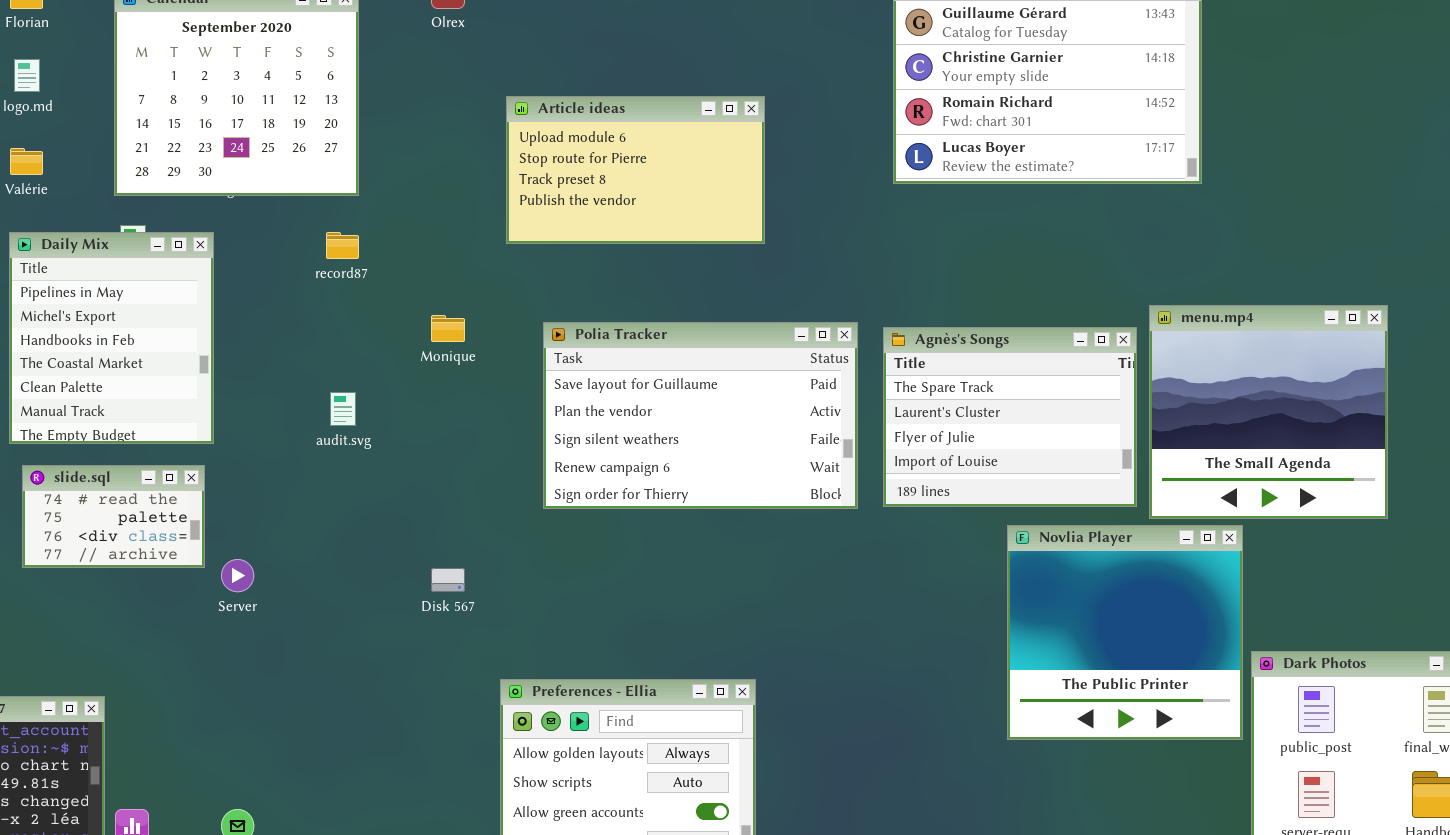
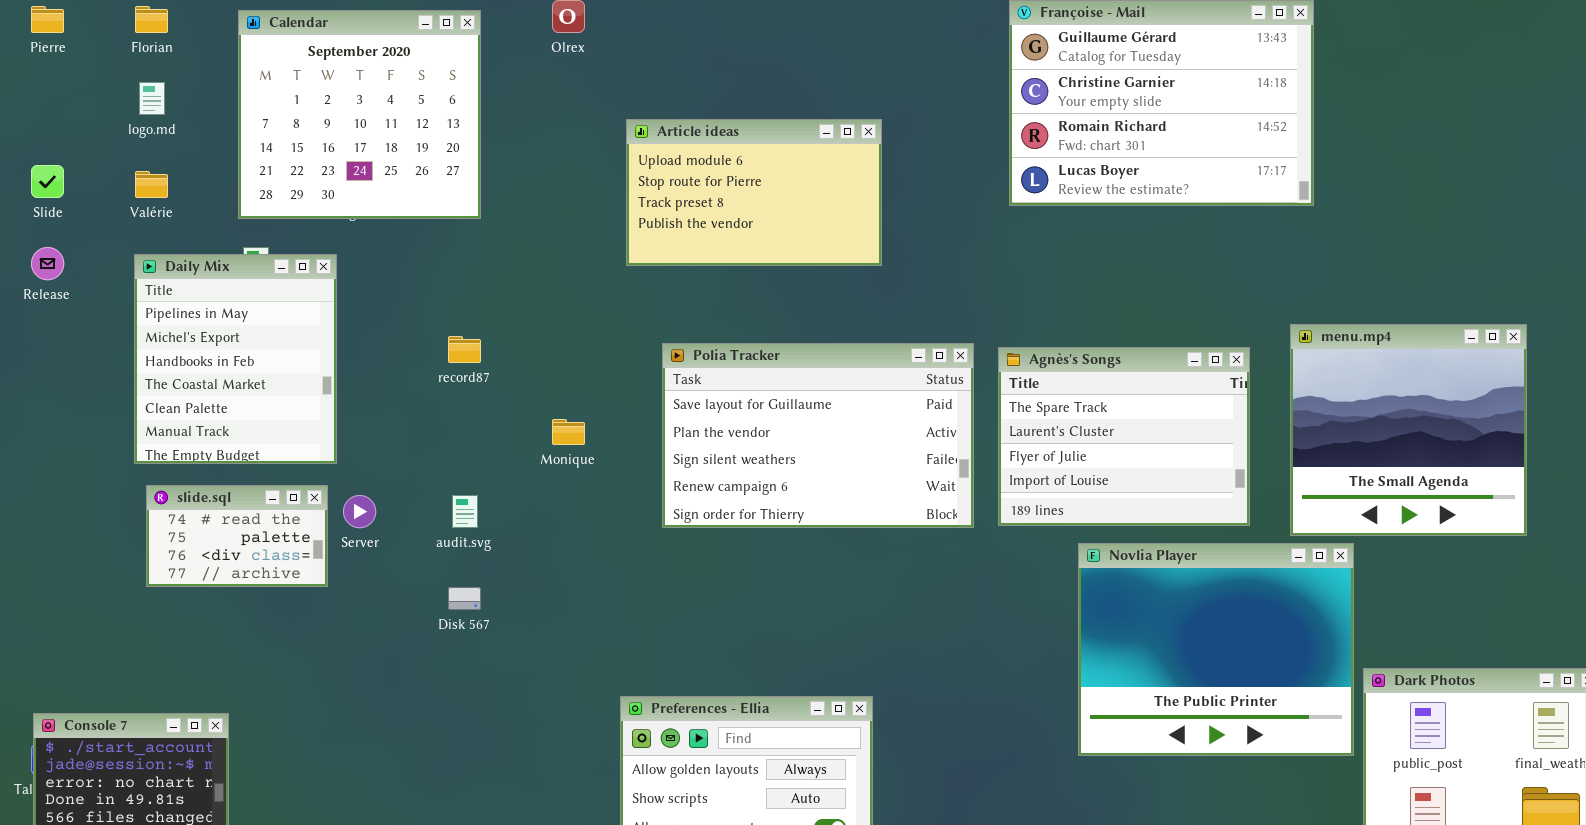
record87: [326,232,359,259] -> [448,336,481,363], moved
menu.mp4: [1149,305,1388,519] -> [1290,324,1527,536], moved
Monique: [431,315,465,342] -> [552,419,585,445], moved
audit.svg: [330,392,356,426] -> [452,495,478,528], moved
Novlia Player: [1007,525,1243,740] -> [1078,543,1354,756], resized
Server: [221,559,254,592] -> [343,495,376,528], moved
Disk 567: [431,568,465,592] -> [448,587,481,610], moved

